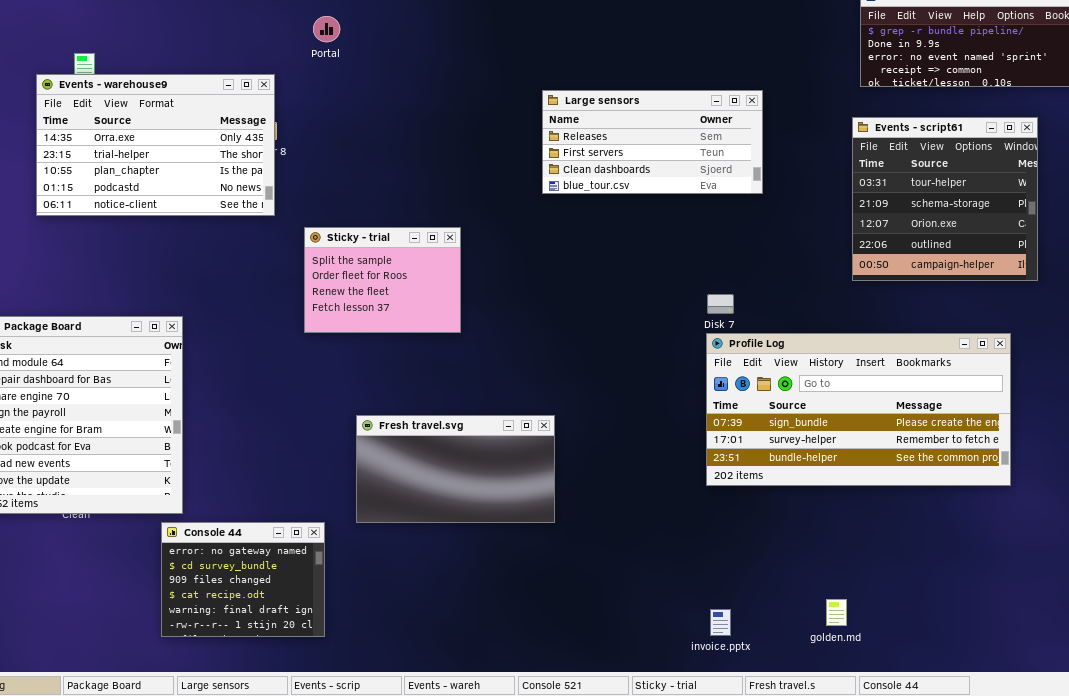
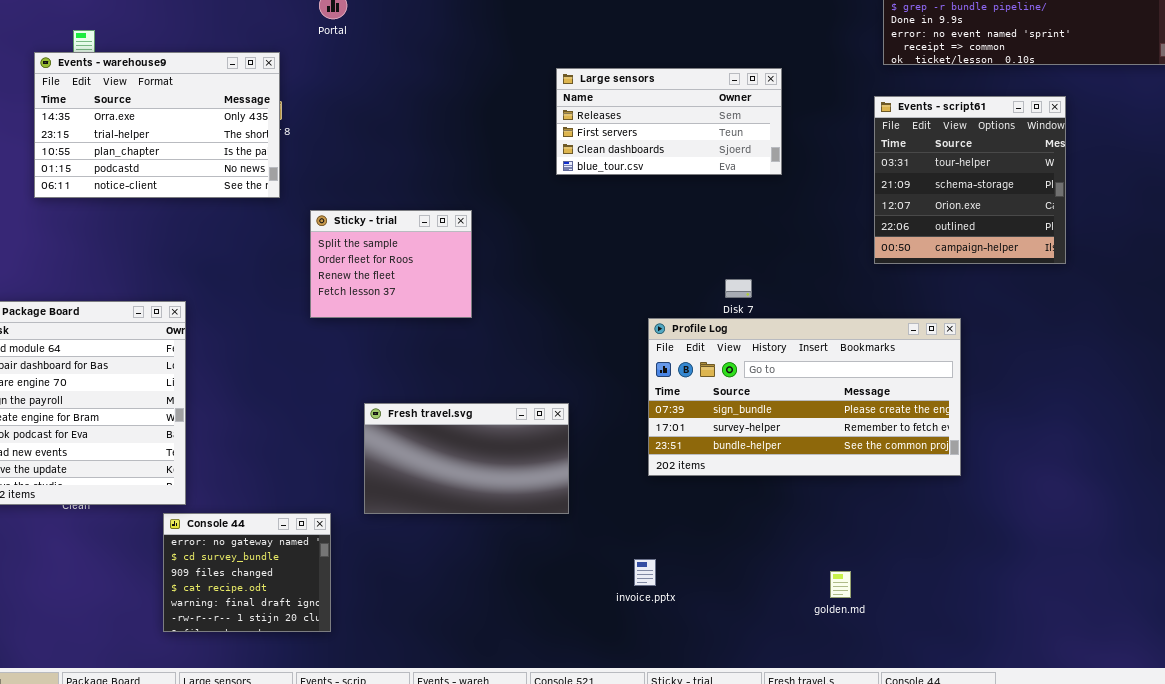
Profile Log: [706,333,1011,486] -> [648,318,961,476], moved
golden.md: [826,599,847,626] -> [830,571,851,598], moved
invoice.pptx: [710,609,731,636] -> [634,559,656,586], moved

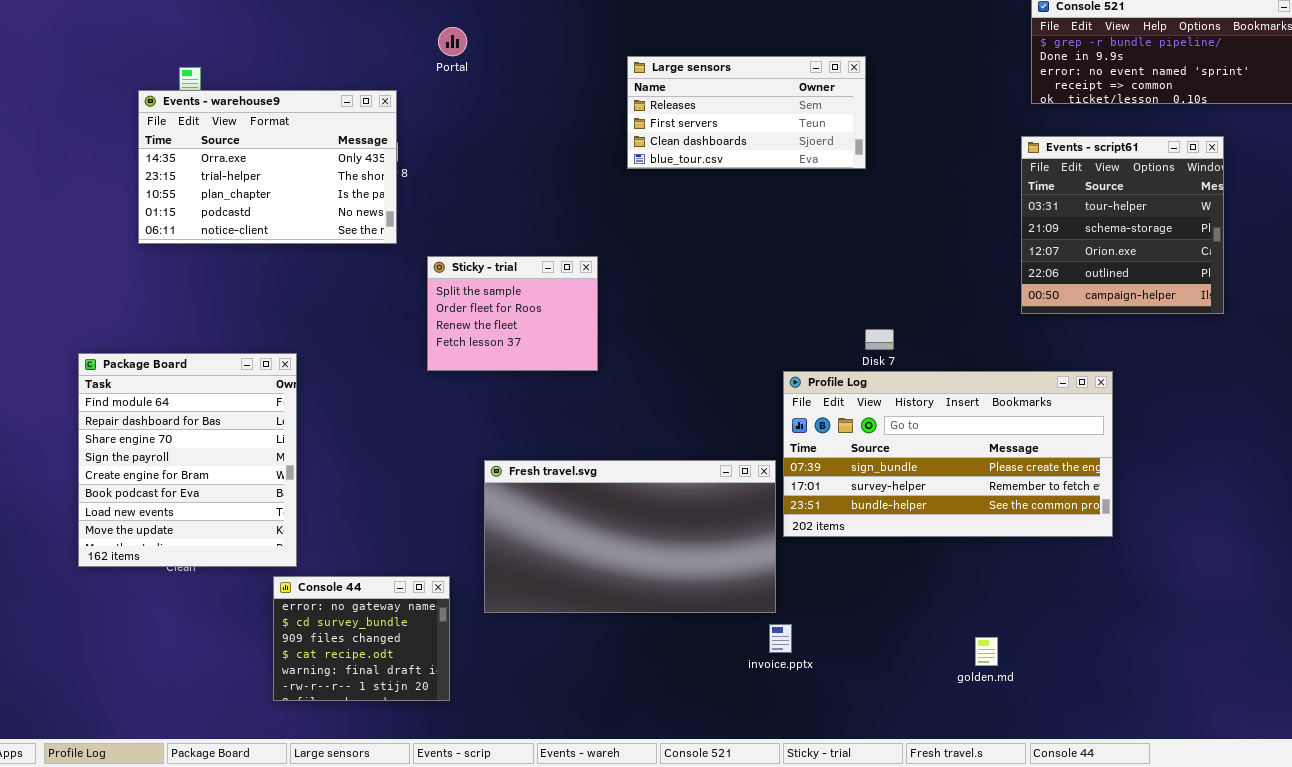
Large sensors: [556,68,782,175] -> [627,56,866,169], moved
Fresh travel.svg: [364,403,569,514] -> [484,460,776,613], resized

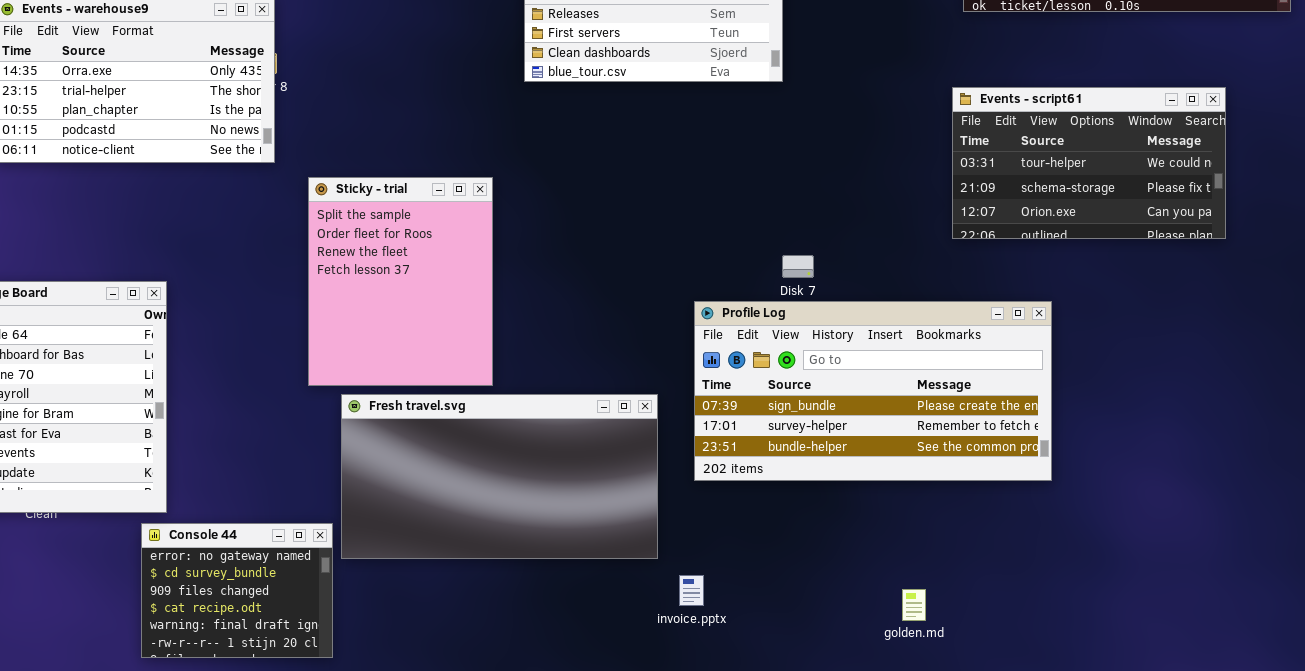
Events - script61: [1021,136,1224,314] -> [952,87,1226,239], resized
Sticky - trial: [427,256,598,371] -> [308,177,493,386], resized
Fresh travel.svg: [484,460,776,613] -> [341,394,658,559], moved

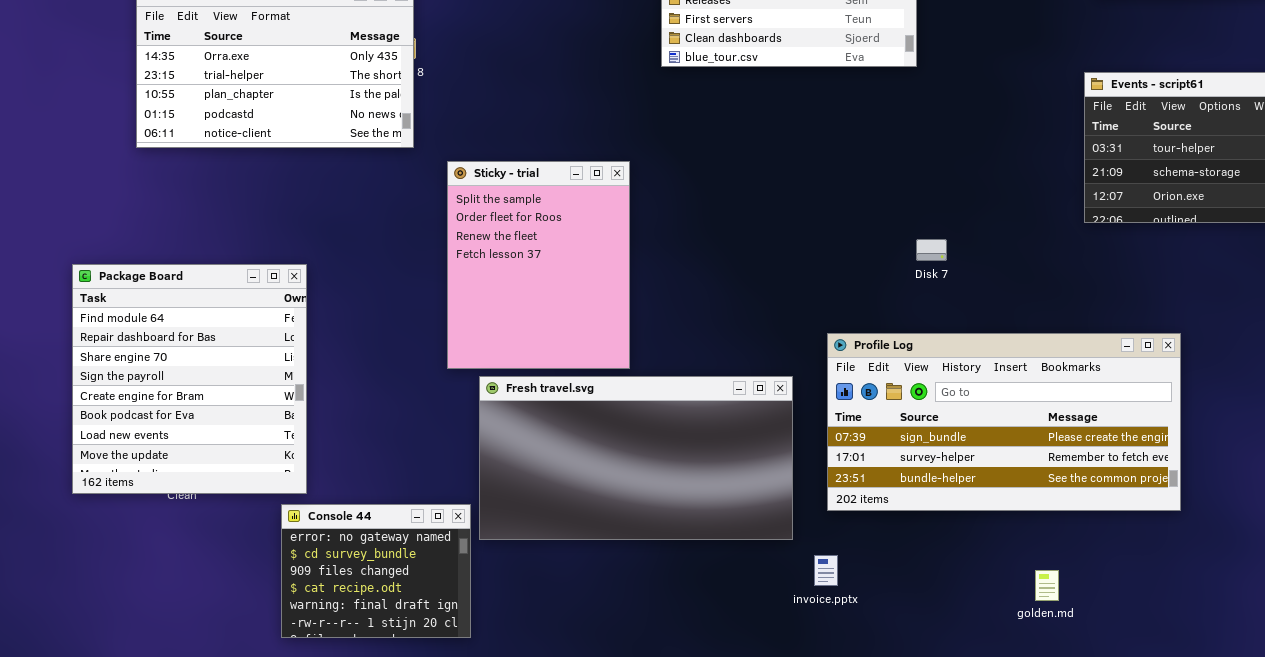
Profile Log: [694,301,1052,481] -> [827,333,1181,511], moved

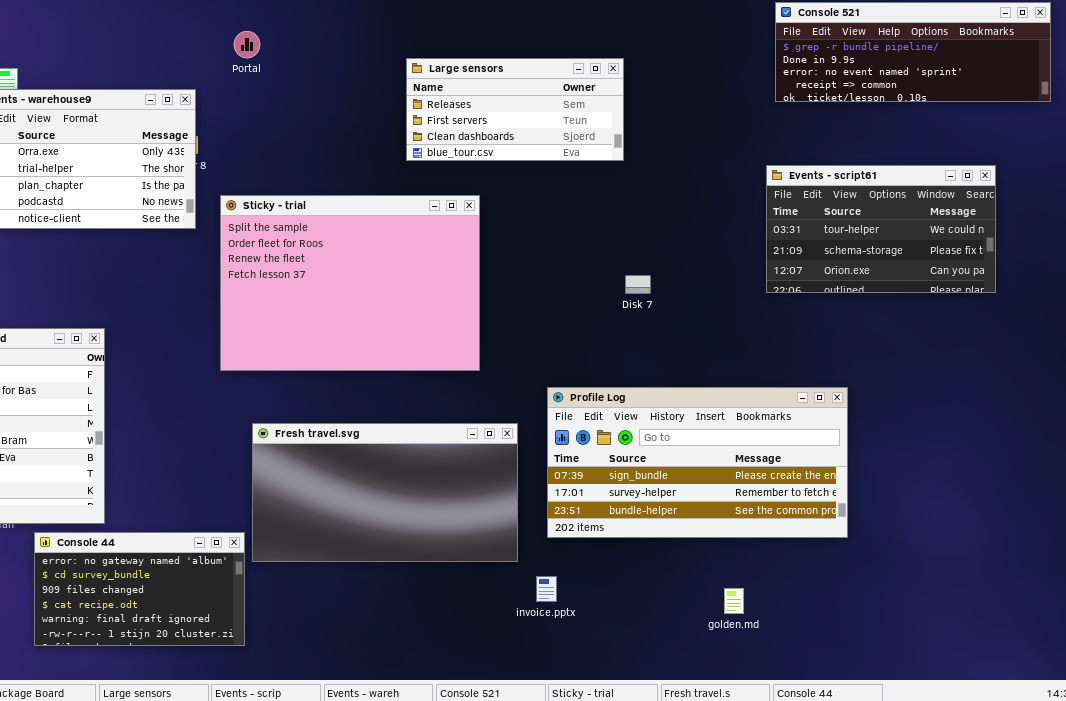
Sticky - trial: [447,161,630,369] -> [220,195,480,371], moved, resized
Disk 7: [916,239,947,261] -> [625,275,651,294], moved
Console 44: [281,504,471,638] -> [34,532,245,646], resized

